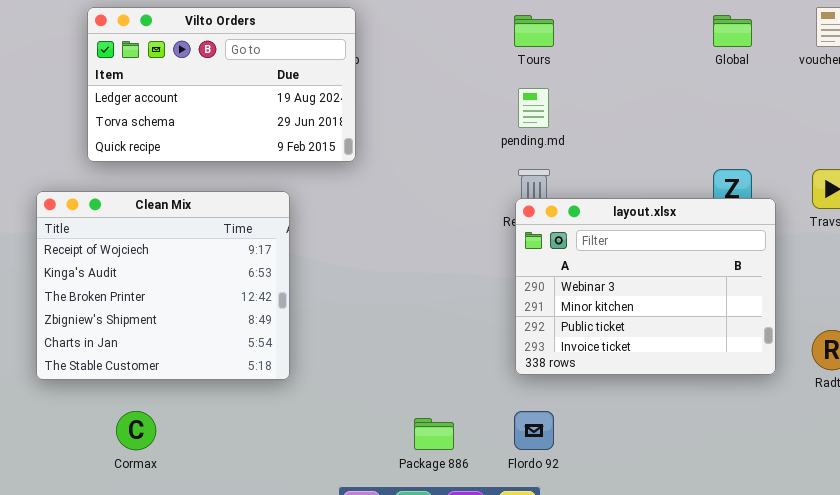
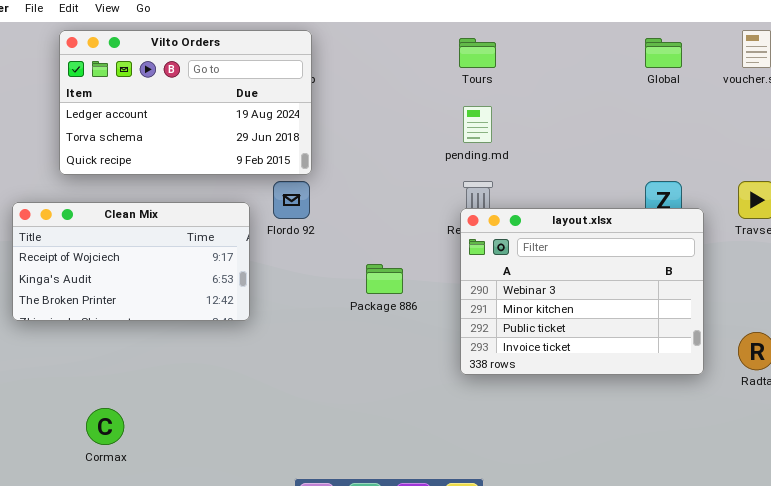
Clean Mix: [36,191,290,380] -> [12,202,250,321], resized
Flordo 92: [514,411,554,450] -> [273,181,310,219], moved
Package 886: [414,418,454,450] -> [366,264,403,294], moved

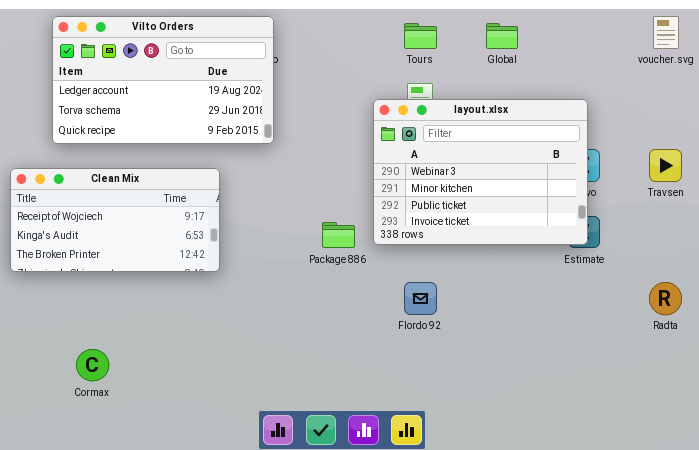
Global: [645,38,682,68] -> [486,23,518,49], moved
Flordo 92: [273,181,310,219] -> [404,282,437,315], moved
layout.xlsx: [460,208,704,375] -> [373,99,588,245], moved

